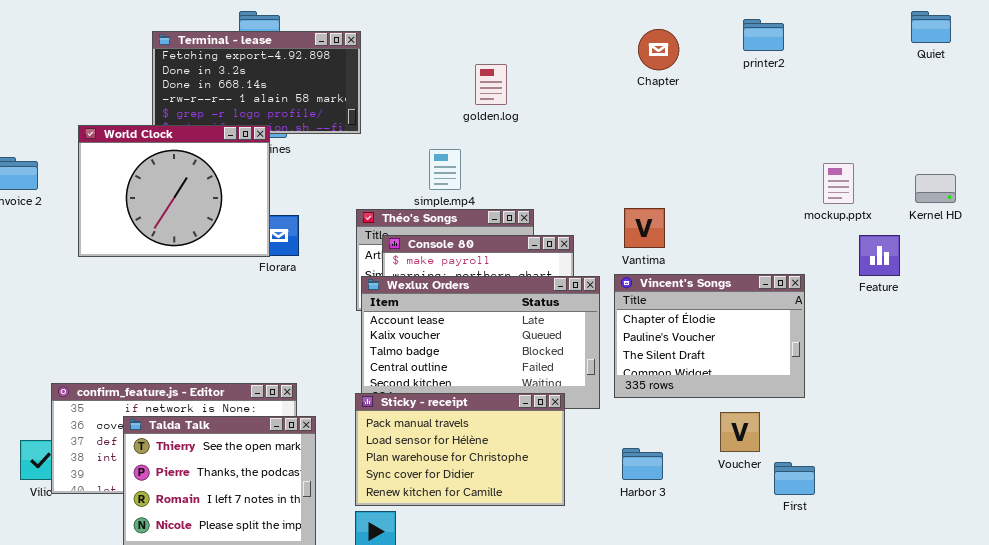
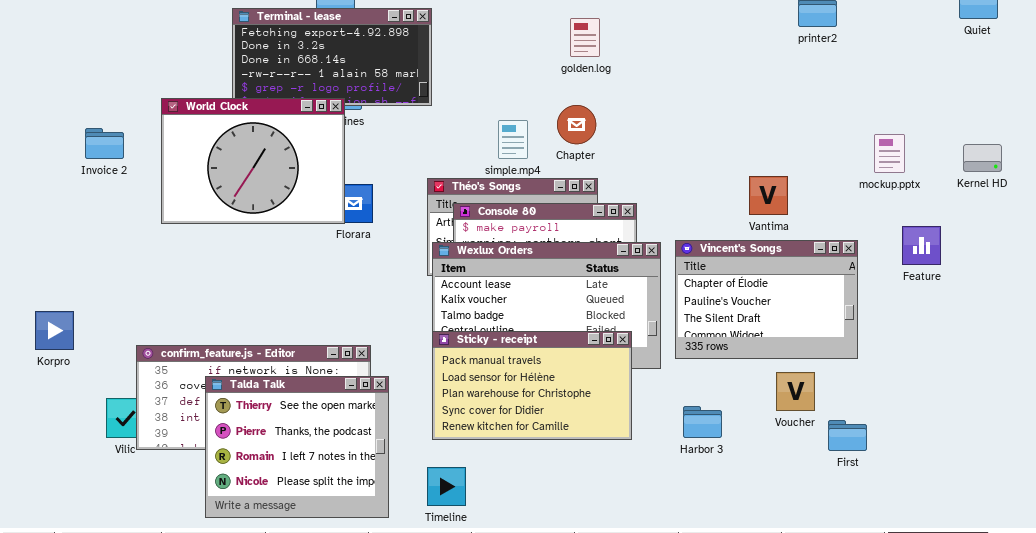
Chapter: [638,29,679,70] -> [557,105,596,144], moved
golden.log: [475,64,507,105] -> [570,18,600,57], moved
Vantima: [624,208,665,248] -> [749,176,788,215], moved
Feature: [859,235,900,276] -> [902,226,941,265], moved
Sticky - receipt: [355,393,565,506] -> [432,331,632,440], moved

